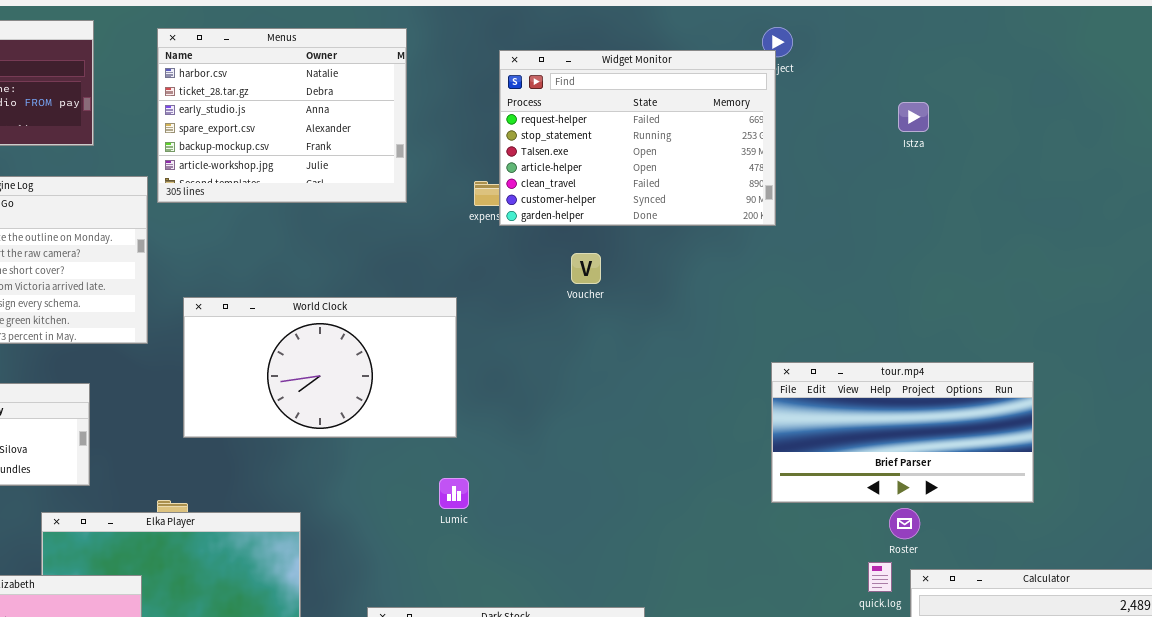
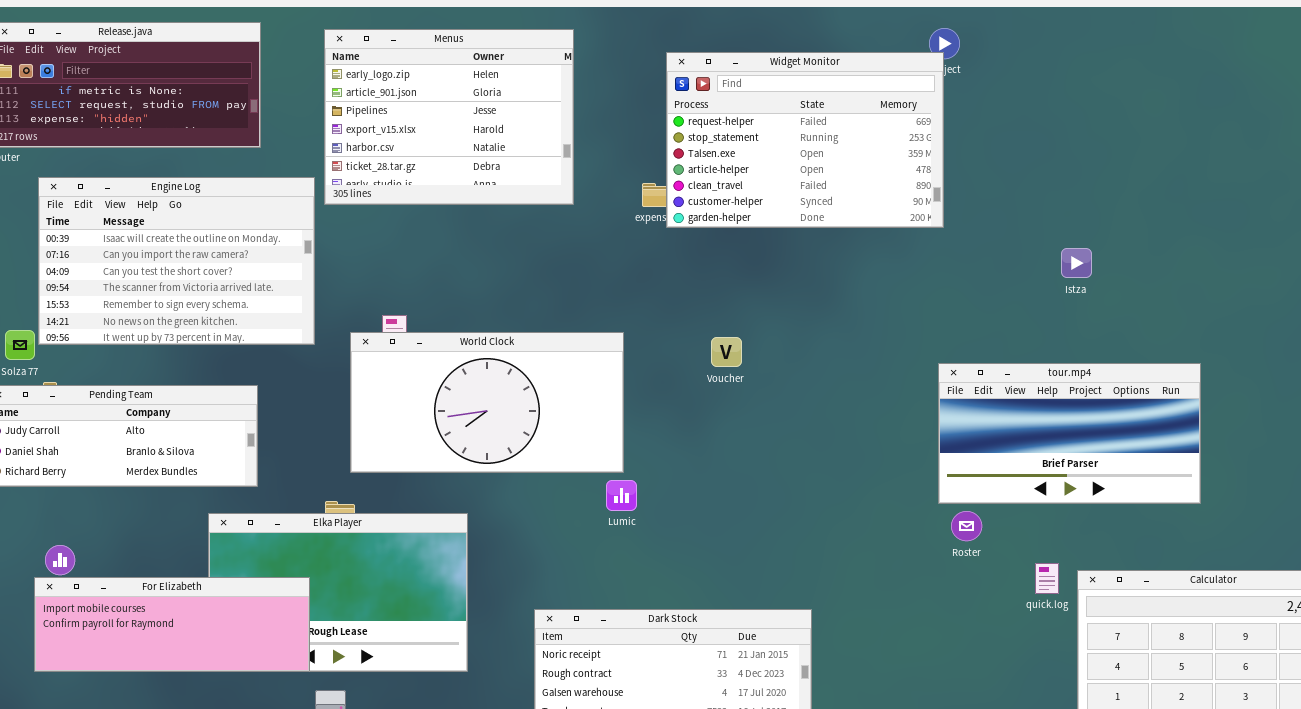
Menus: [157,28,407,203] -> [324,29,574,205], scrolled up 4 rows
Istza: [898,102,929,132] -> [1061,248,1092,278], moved
Voucher: [571,253,601,284] -> [711,337,742,367], moved
World Clock: [183,297,457,438] -> [350,332,624,473], moved
Roster: [889,508,920,539] -> [951,511,982,541], moved

